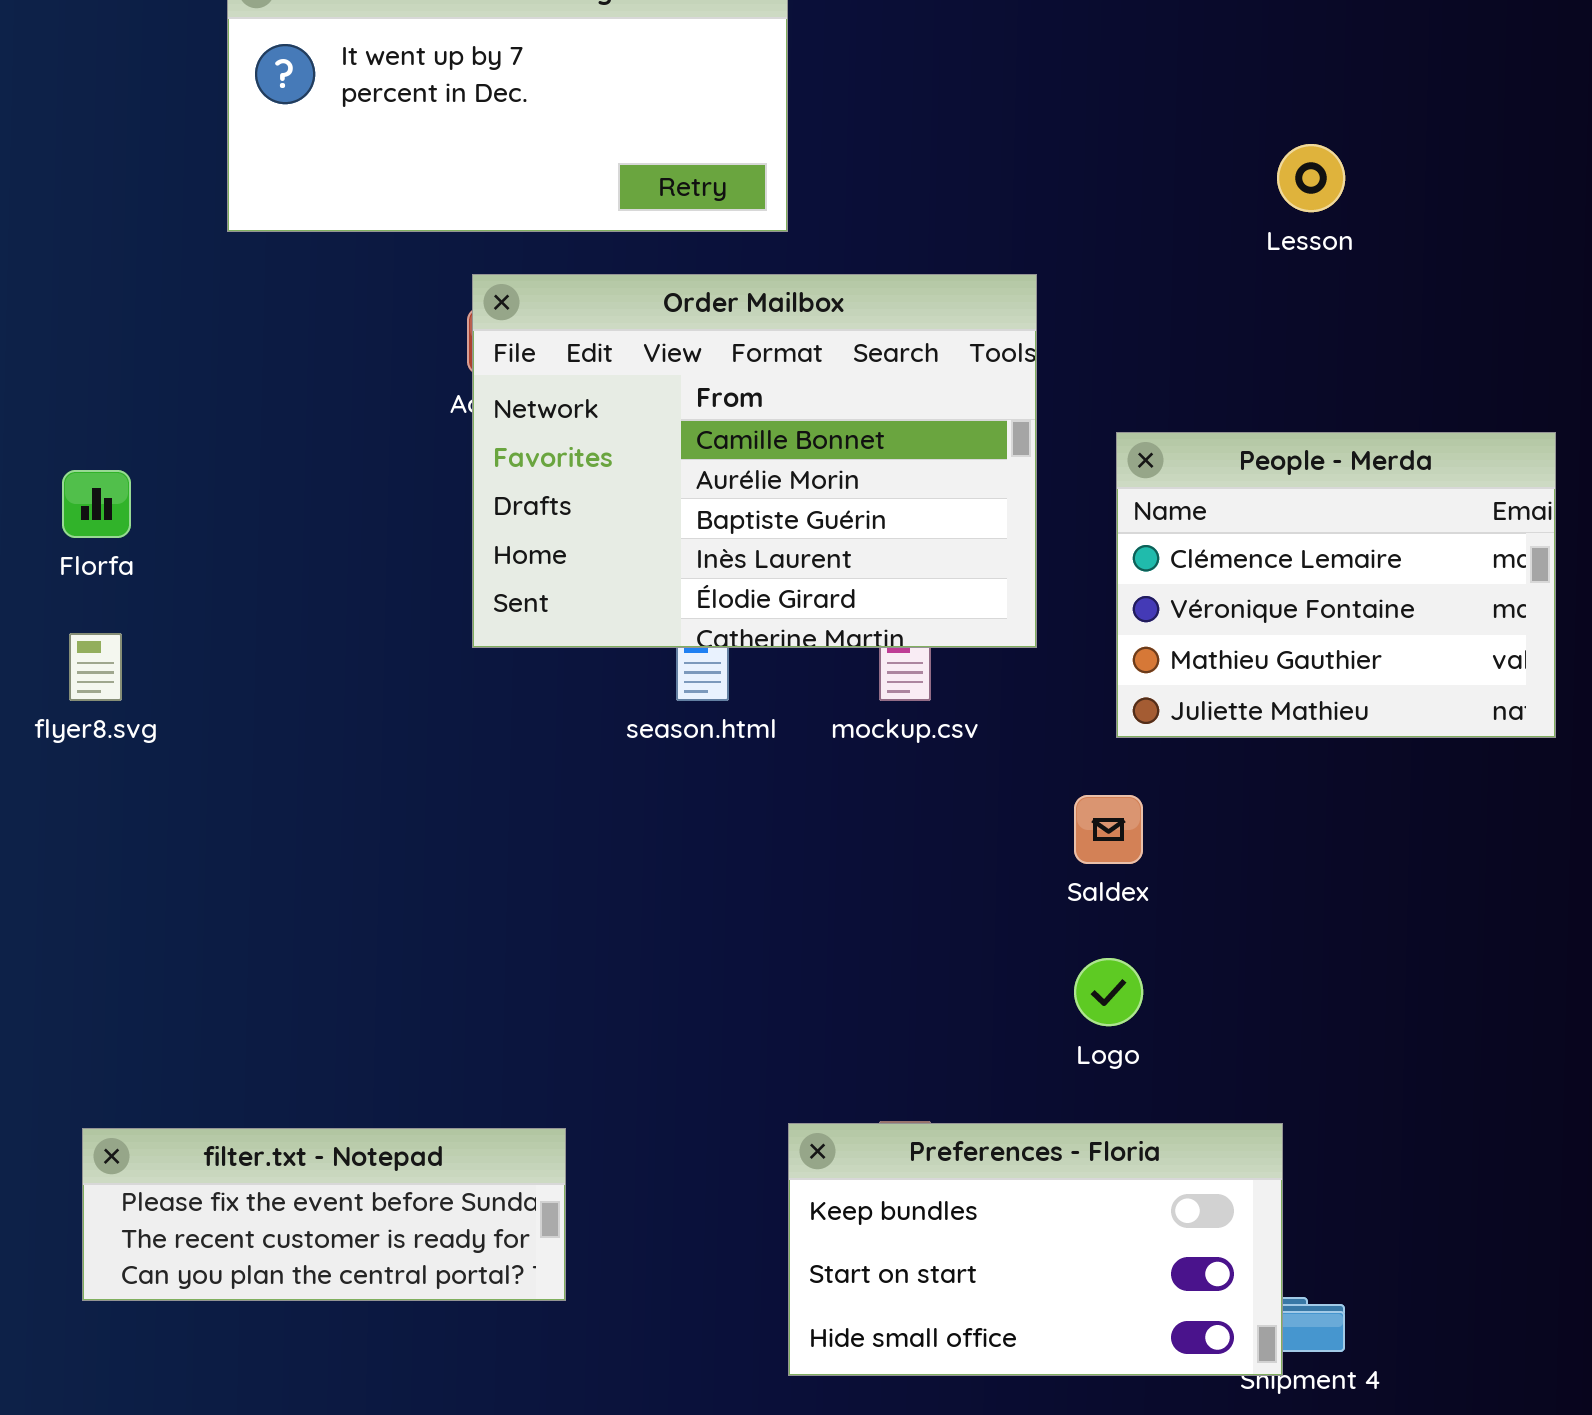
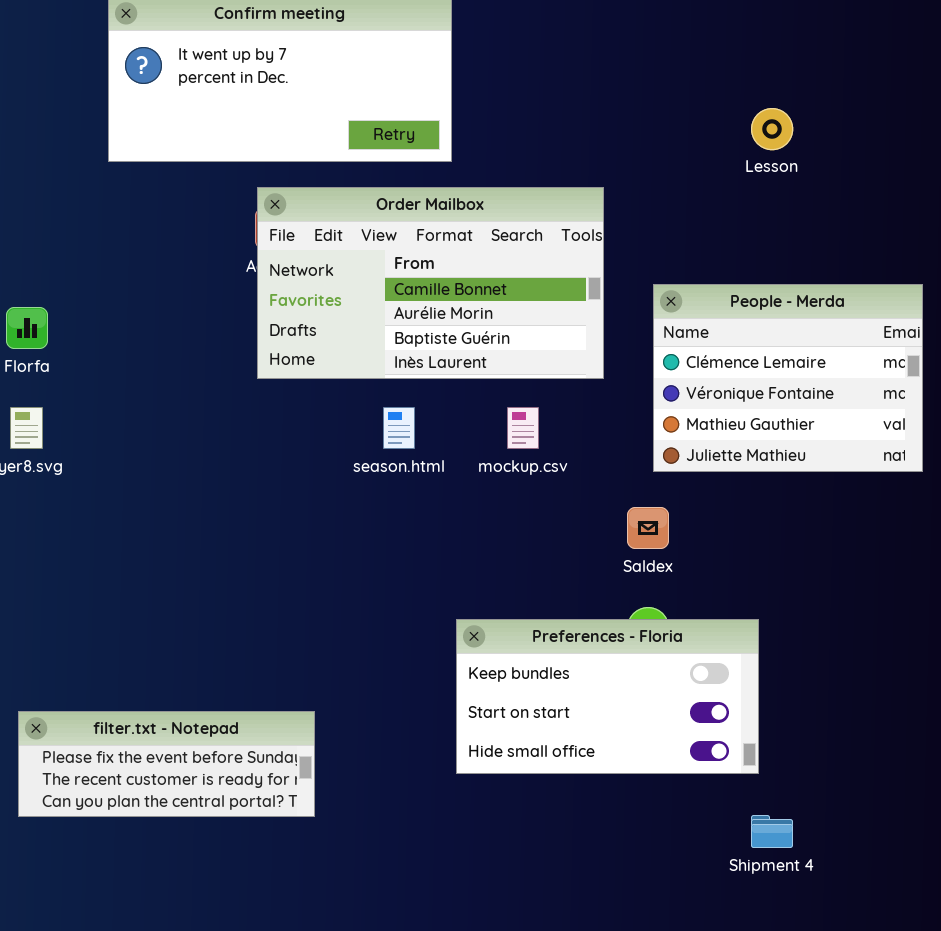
Order Mailbox: [472,274,1037,648] -> [257,187,604,379], resized
Preferences - Floria: [788,1123,1283,1376] -> [456,619,759,774], moved

